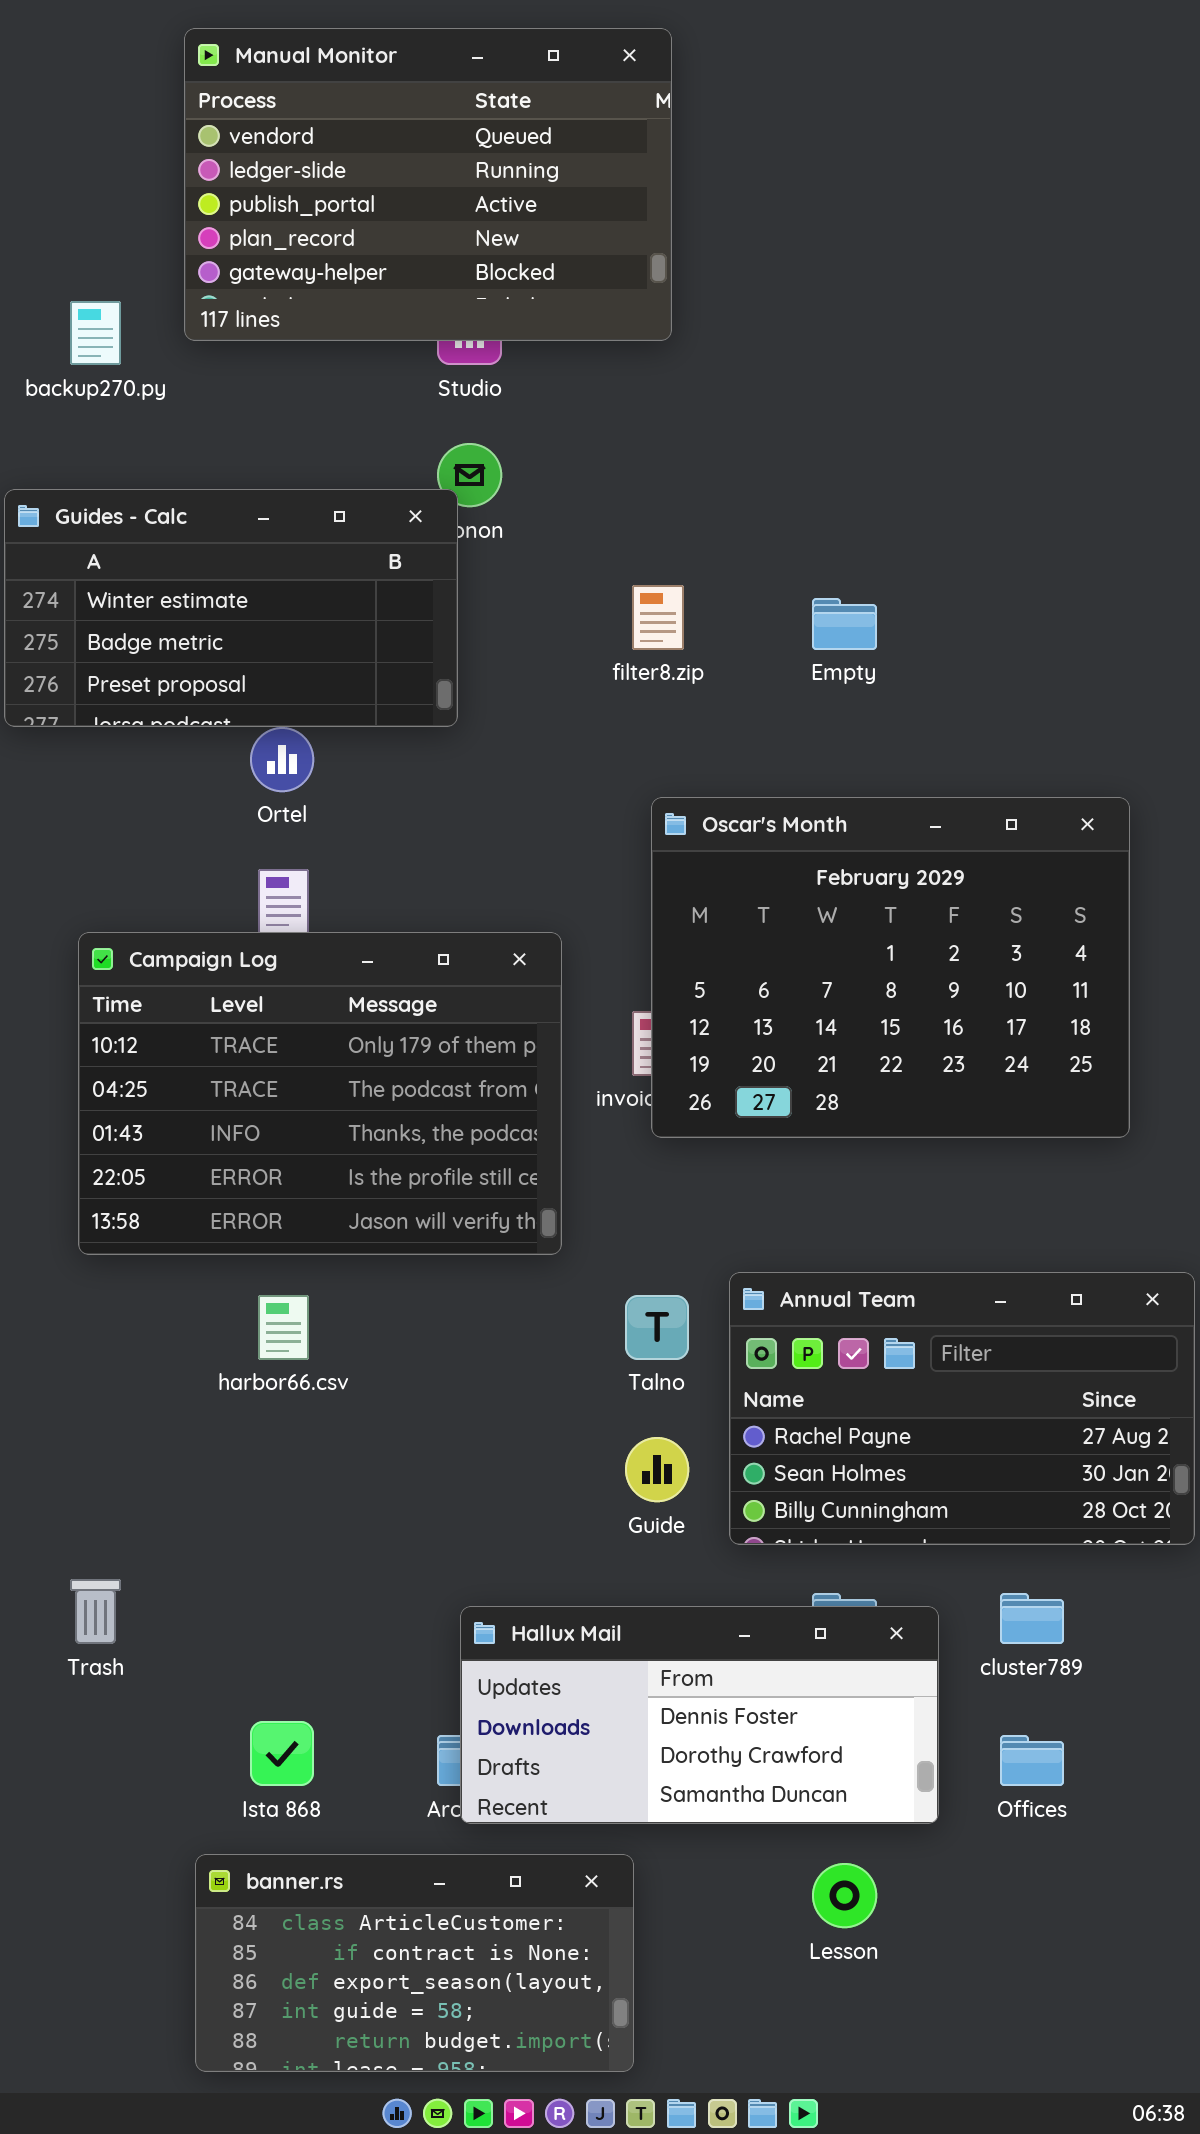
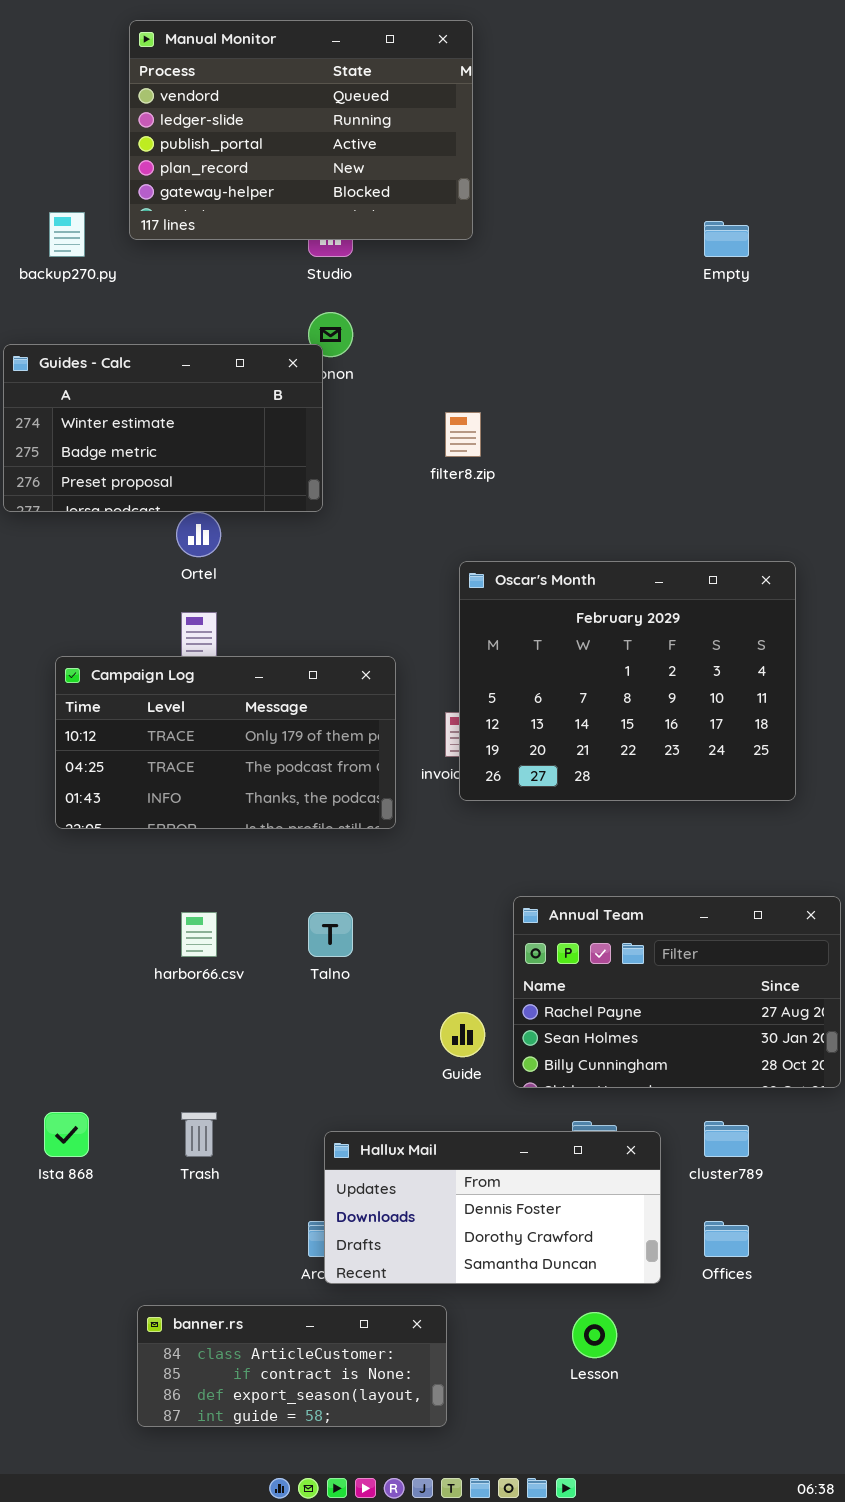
Empty: [812,598,877,650] -> [704,221,749,257], moved
Campaign Log: [78,932,562,1255] -> [55,656,396,829], resized
Talno: [625,1295,689,1360] -> [308,912,353,957], moved
Trash: [70,1579,121,1644] -> [181,1112,217,1157], moved
Ista 868: [250,1721,314,1786] -> [44,1112,89,1157], moved
banner.rs: [195,1854,634,2072] -> [137,1305,447,1427], resized

